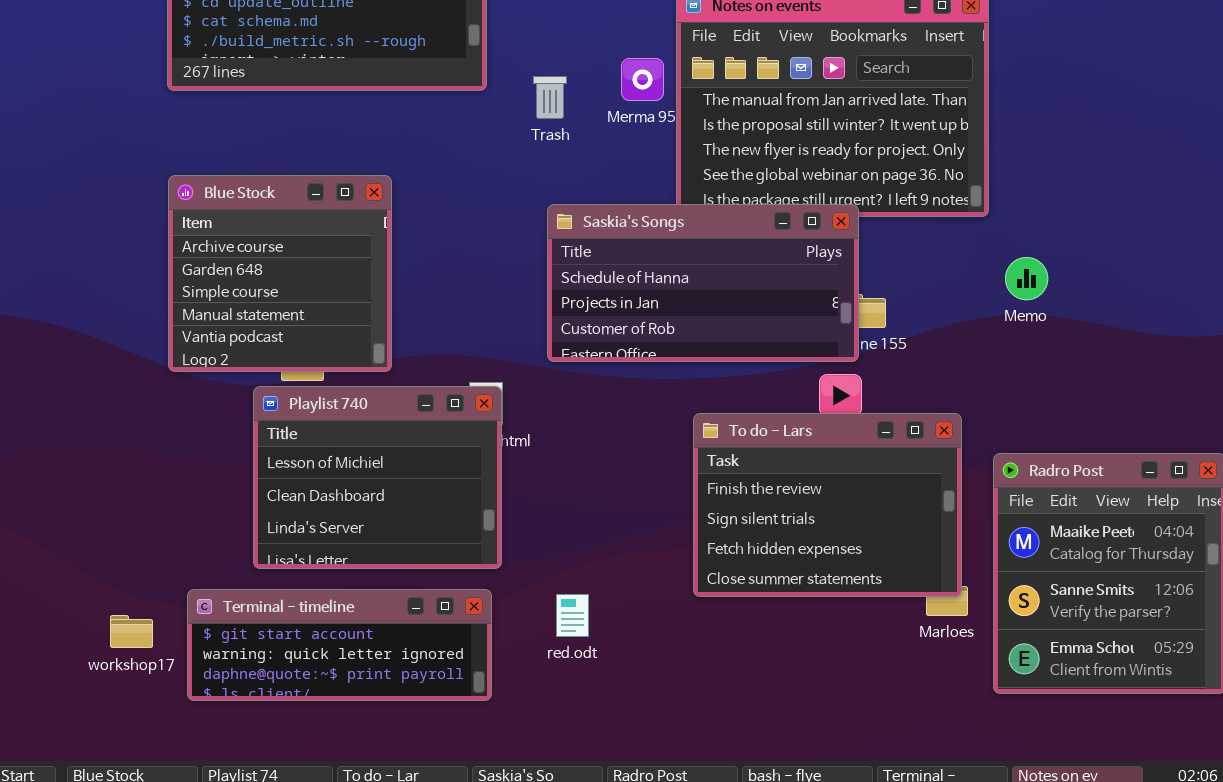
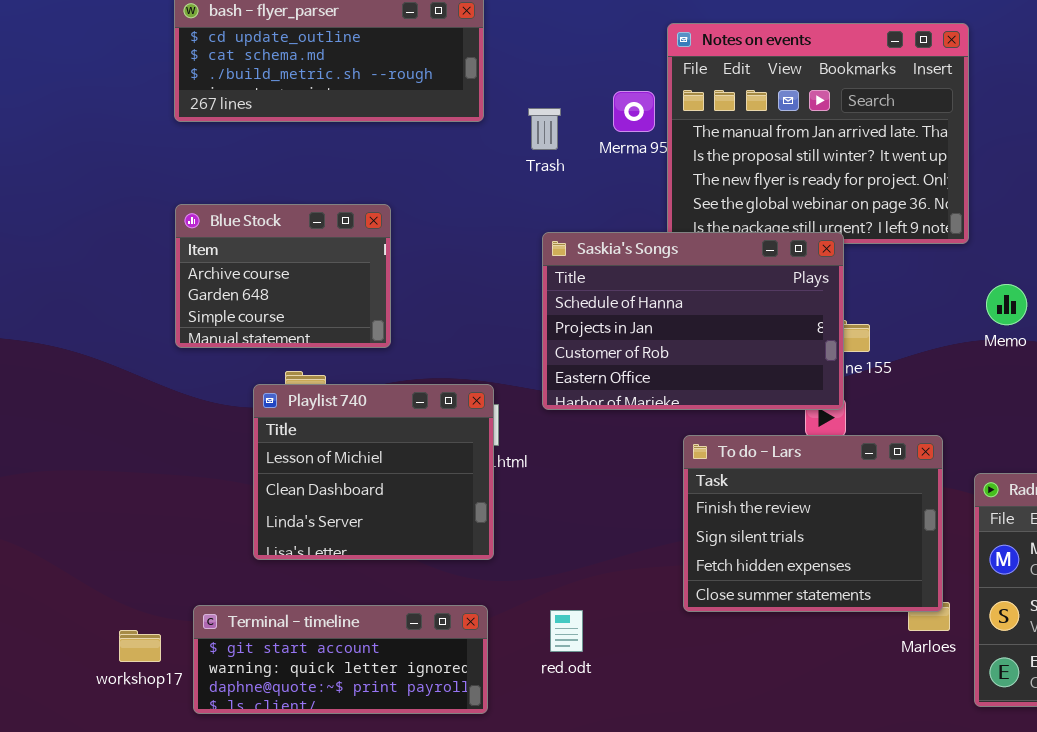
Blue Stock: [168,175,392,372] -> [175,204,391,348], resized
Saskia's Songs: [547,204,859,362] -> [542,232,844,410], resized
Playlist 740: [253,386,502,569] -> [253,384,494,560], moved

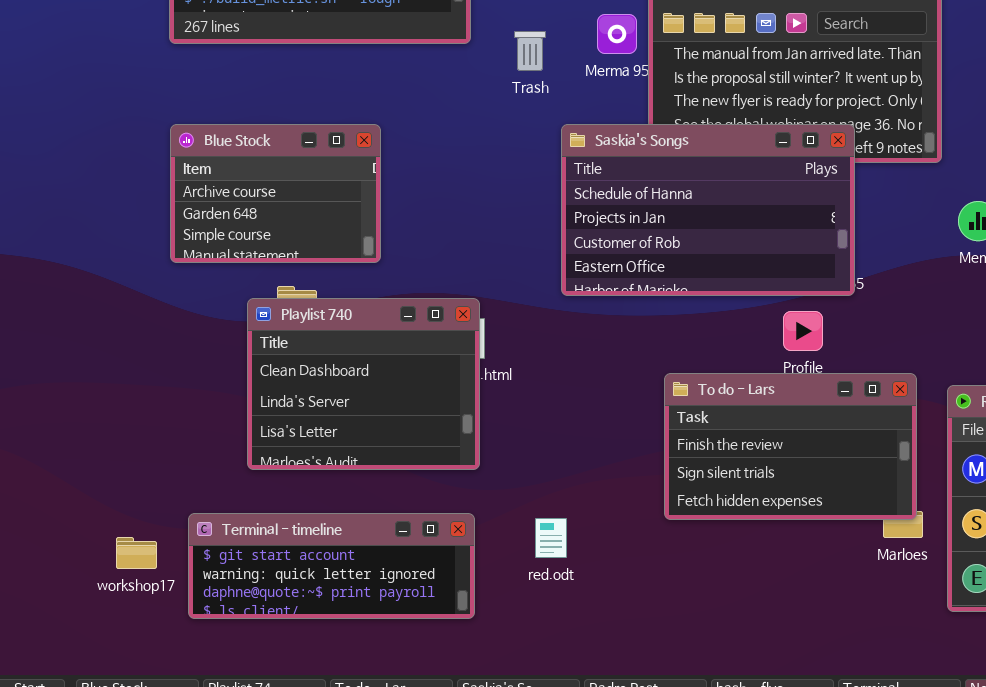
Saskia's Songs: [542,232,844,410] -> [561,124,855,296], moved
Playlist 740: [253,384,494,560] -> [247,298,480,470], scrolled down 1 row
To do - Lars: [683,435,943,612] -> [664,373,917,520], resized

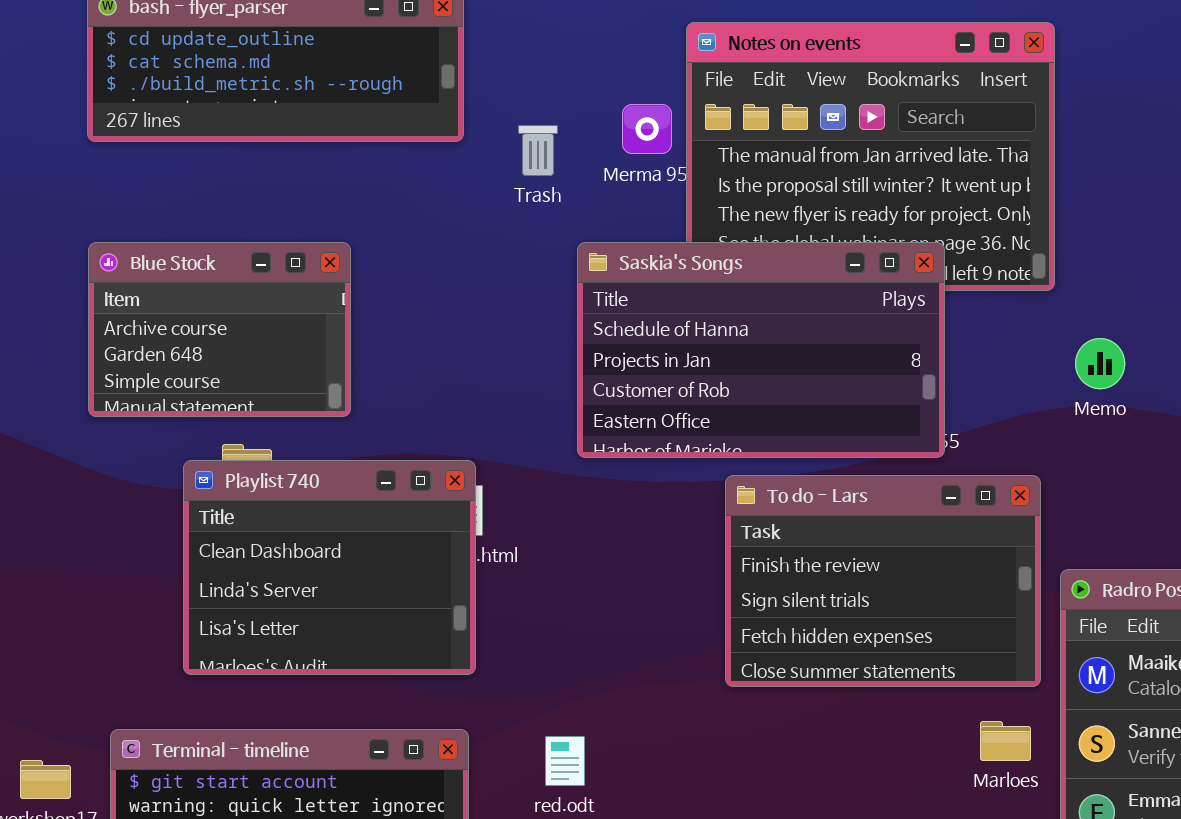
To do - Lars: [664,373,917,520] -> [725,475,1041,687], moved, resized

